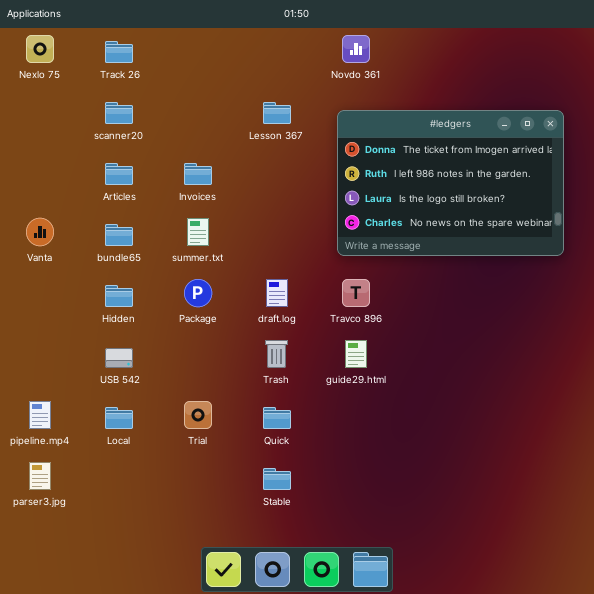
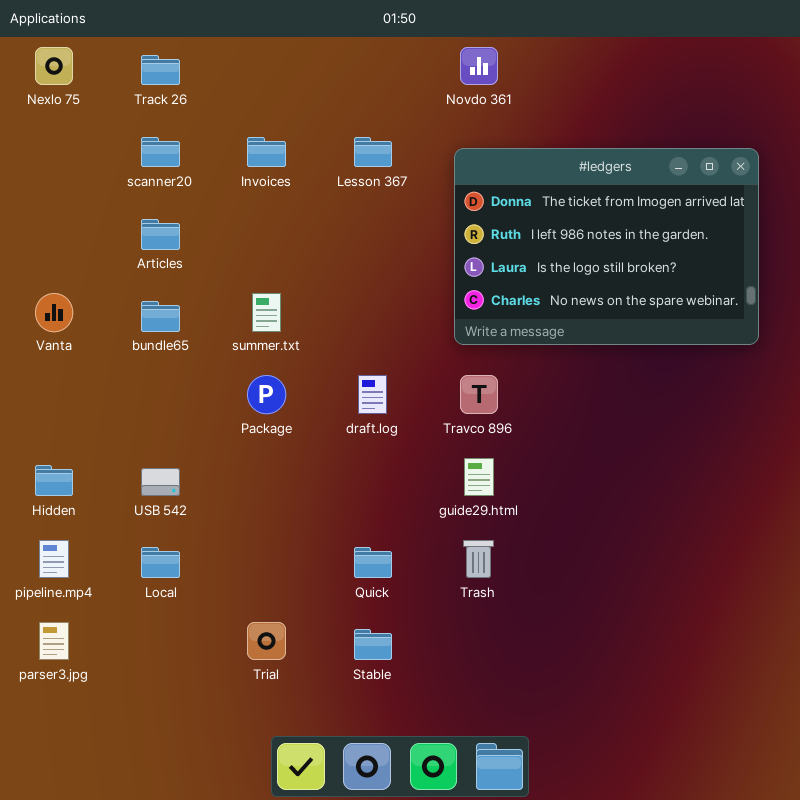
Invoices: [184,163,212,185] -> [247,137,286,167], moved
Hidden: [105,285,133,307] -> [35,465,73,496], moved
Trash: [265,340,288,368] -> [463,540,494,578], moved
Trial: [184,401,212,429] -> [247,622,286,660], moved

